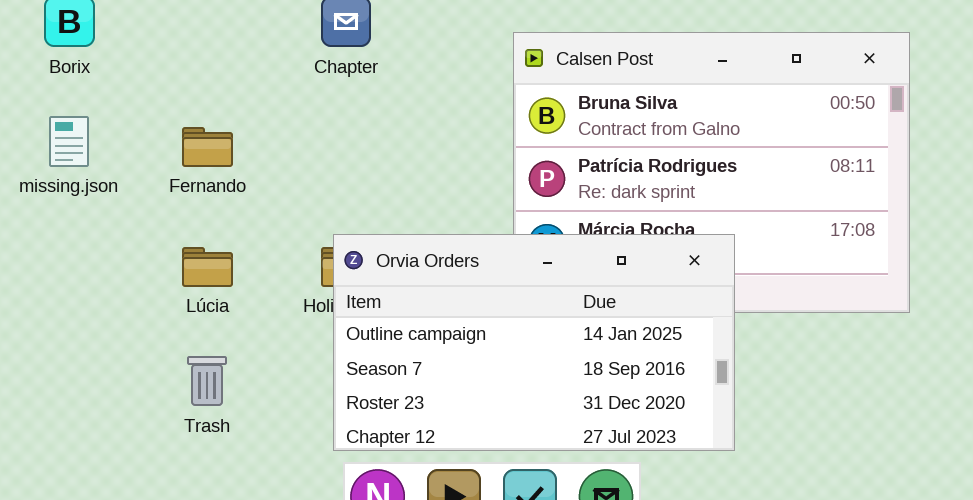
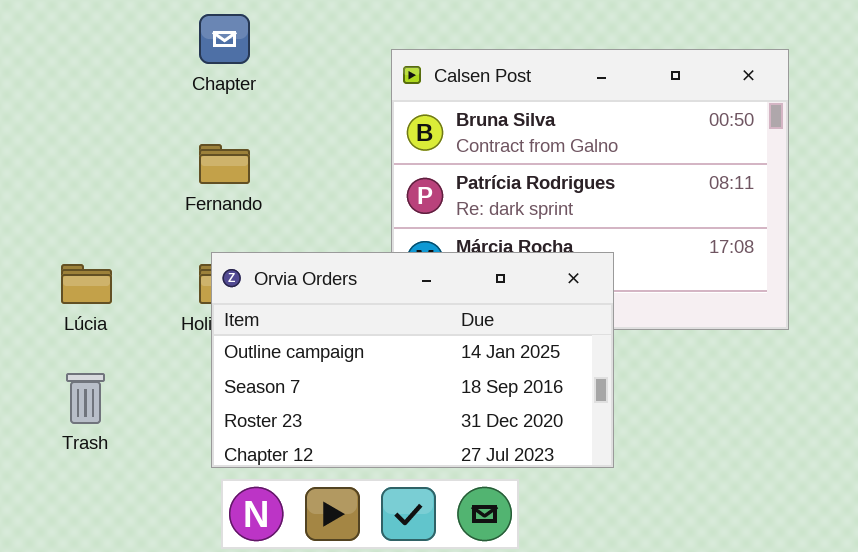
Fernando: [182,127,233,167] -> [199,144,250,184], moved

